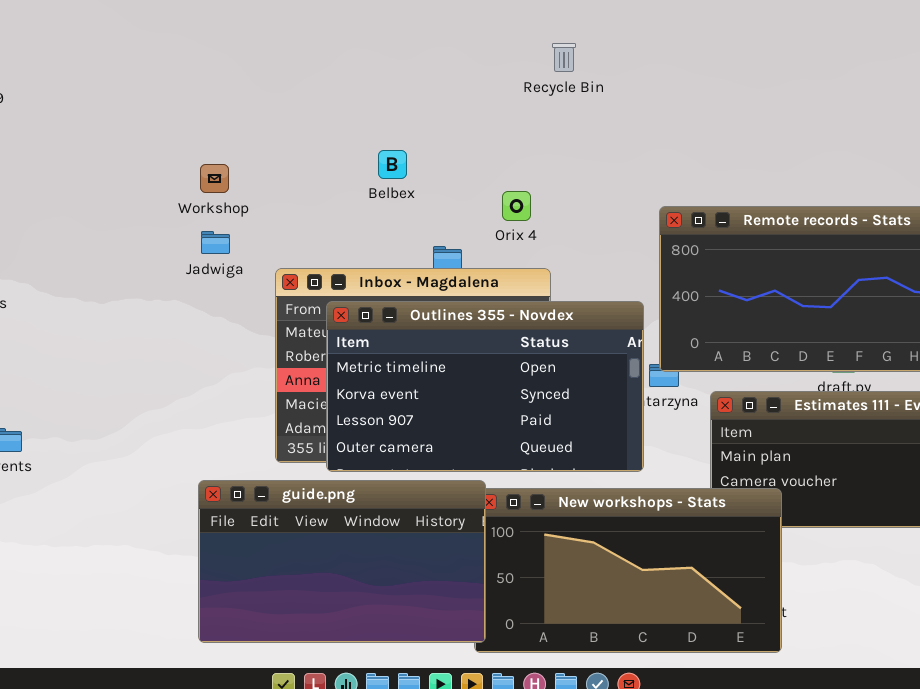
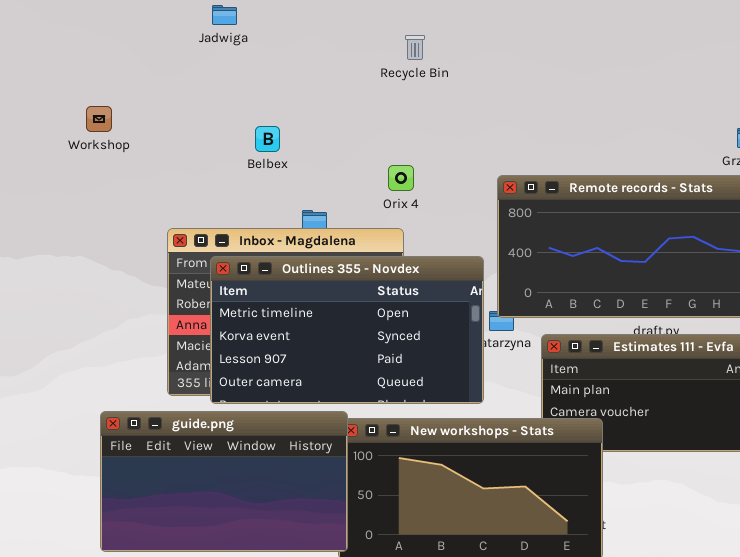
Workshop: [200,164,229,193] -> [86,106,112,132], moved
Orix 4: [502,191,531,221] -> [388,165,414,191], moved
Jadwiga: [201,231,230,254] -> [212,5,237,25], moved

